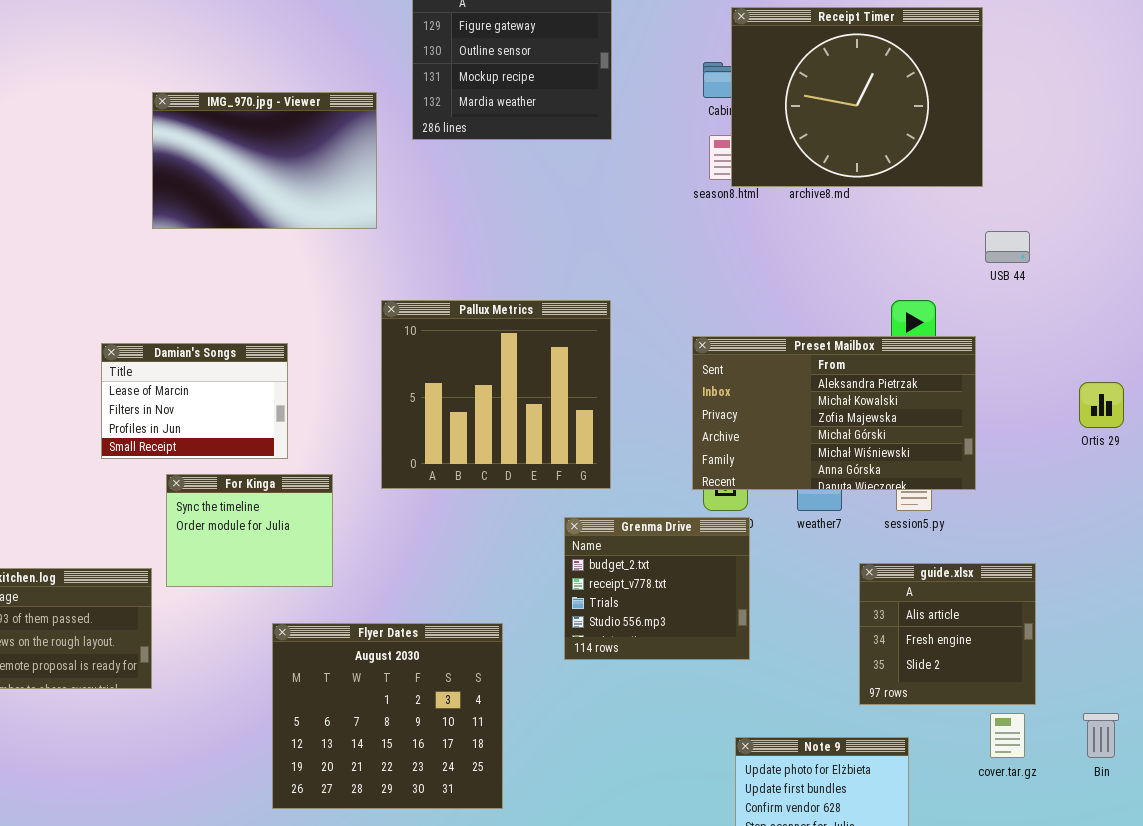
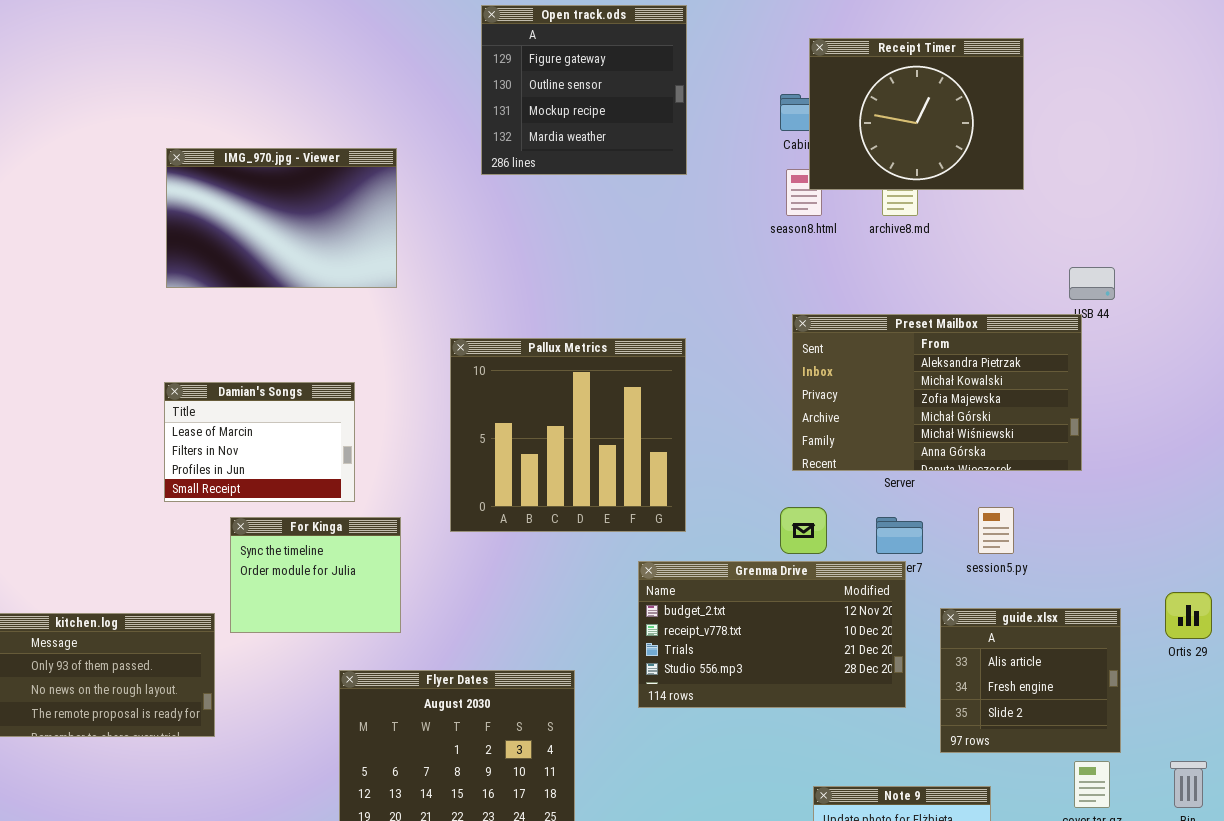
Receipt Timer: [731,7,983,187] -> [809,38,1024,190], resized
IMG_970.jpg - Viewer: [152,92,377,229] -> [166,148,397,288], moved
Preset Mailbox: [692,336,976,490] -> [792,314,1082,471], moved
Ortis 29: [1079,382,1124,428] -> [1165,592,1212,639], moved
Grenma Drive: [564,517,750,660] -> [638,561,906,708], resized

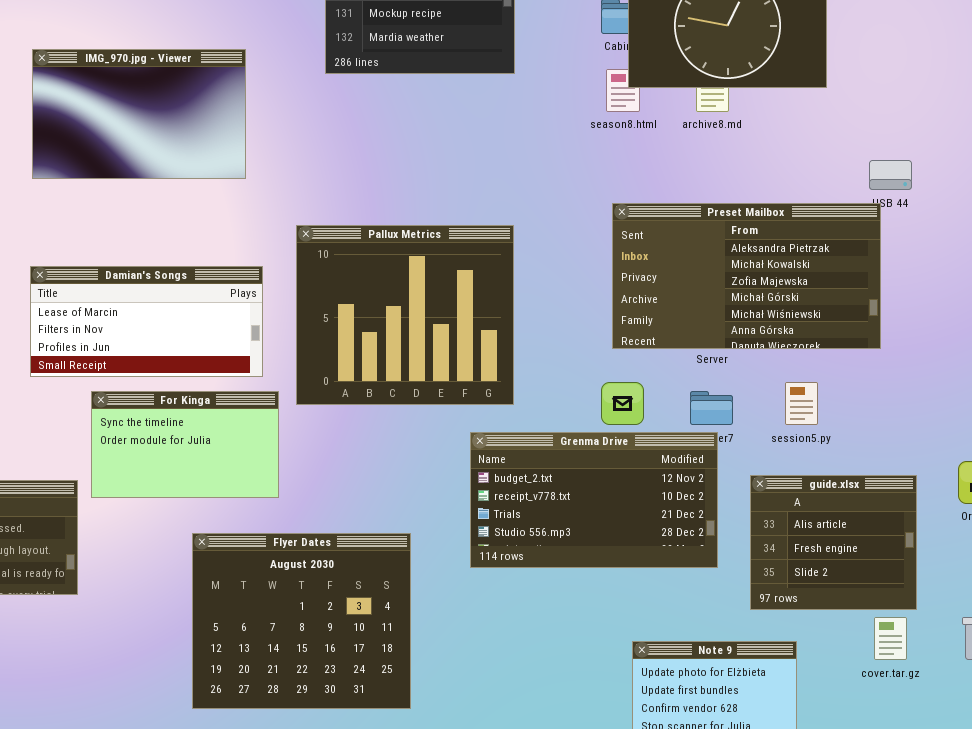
Damian's Songs: [164,382,355,502] -> [30,266,263,377], resized
For Kinga: [230,517,401,633] -> [91,391,279,498], resized

